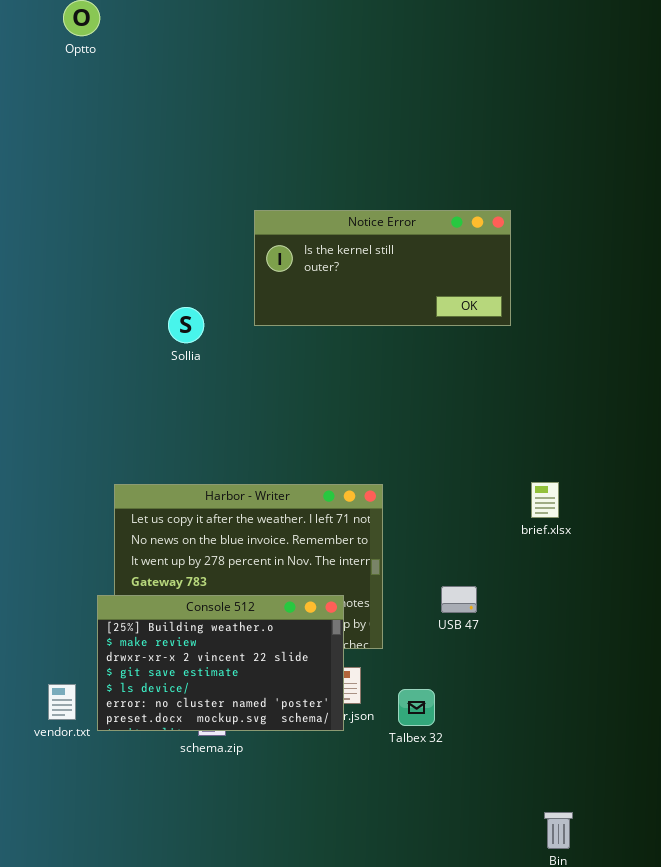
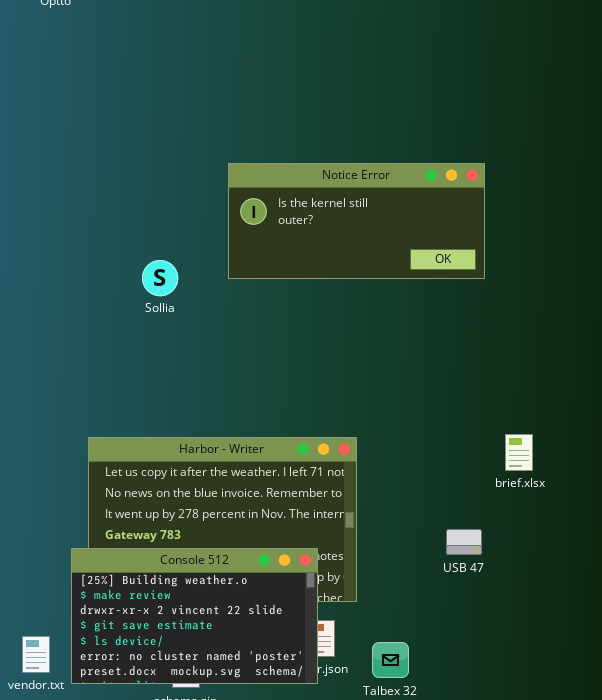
USB 47: [441,586,477,613] -> [446,529,482,555], moved

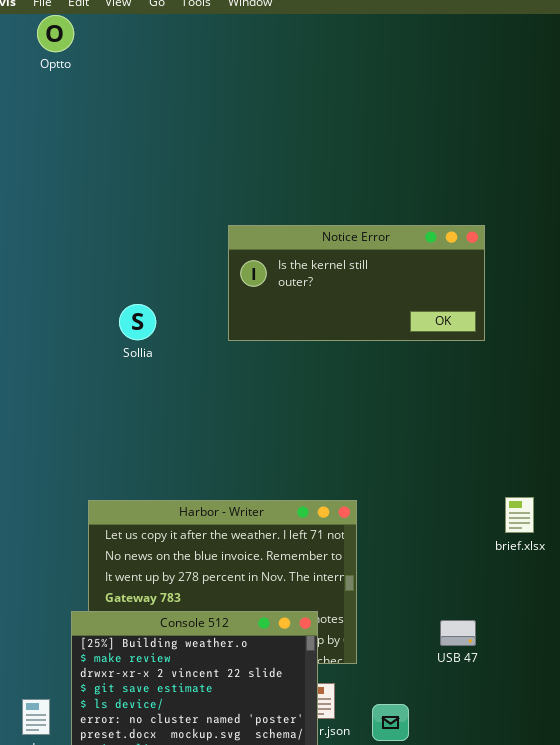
Sollia: [142,260,178,296] -> [119,304,156,340], moved
USB 47: [446,529,482,555] -> [440,620,476,646], moved

